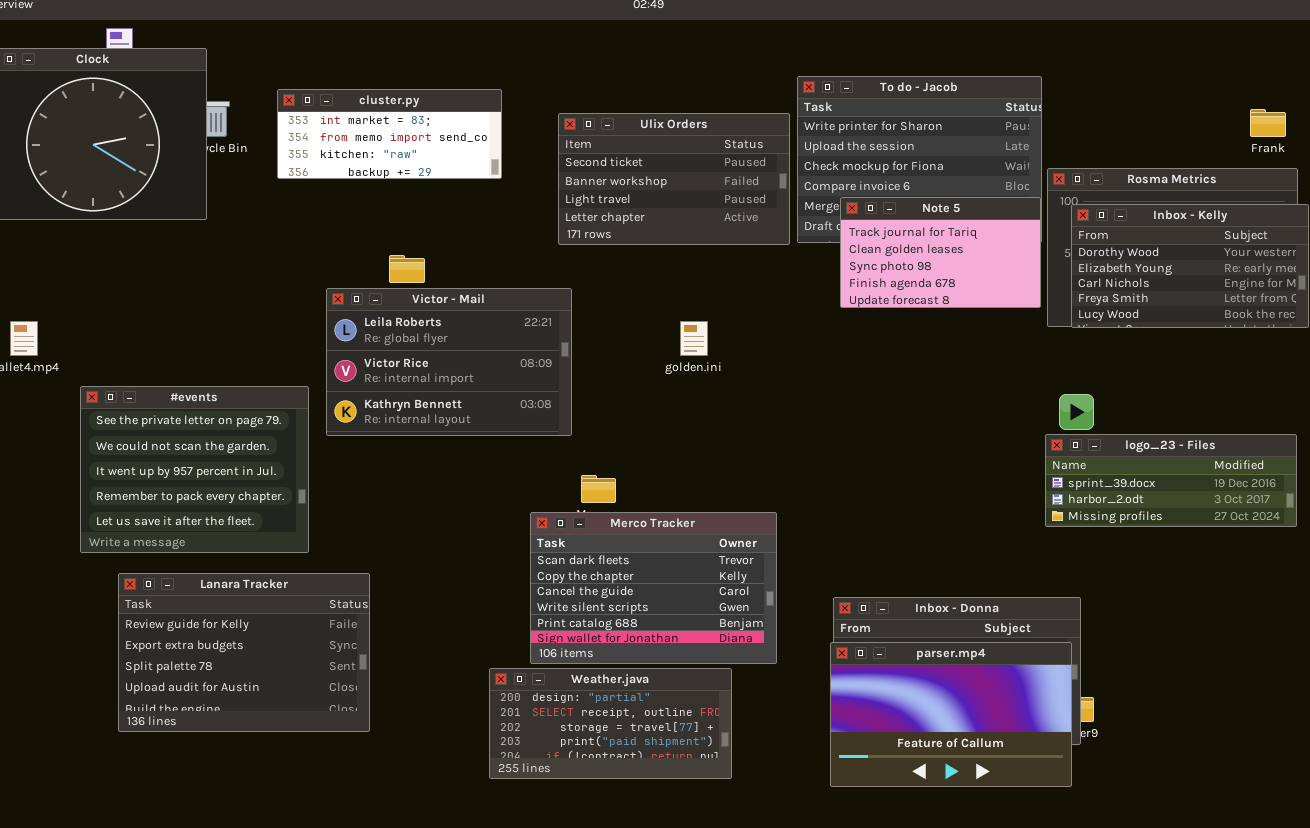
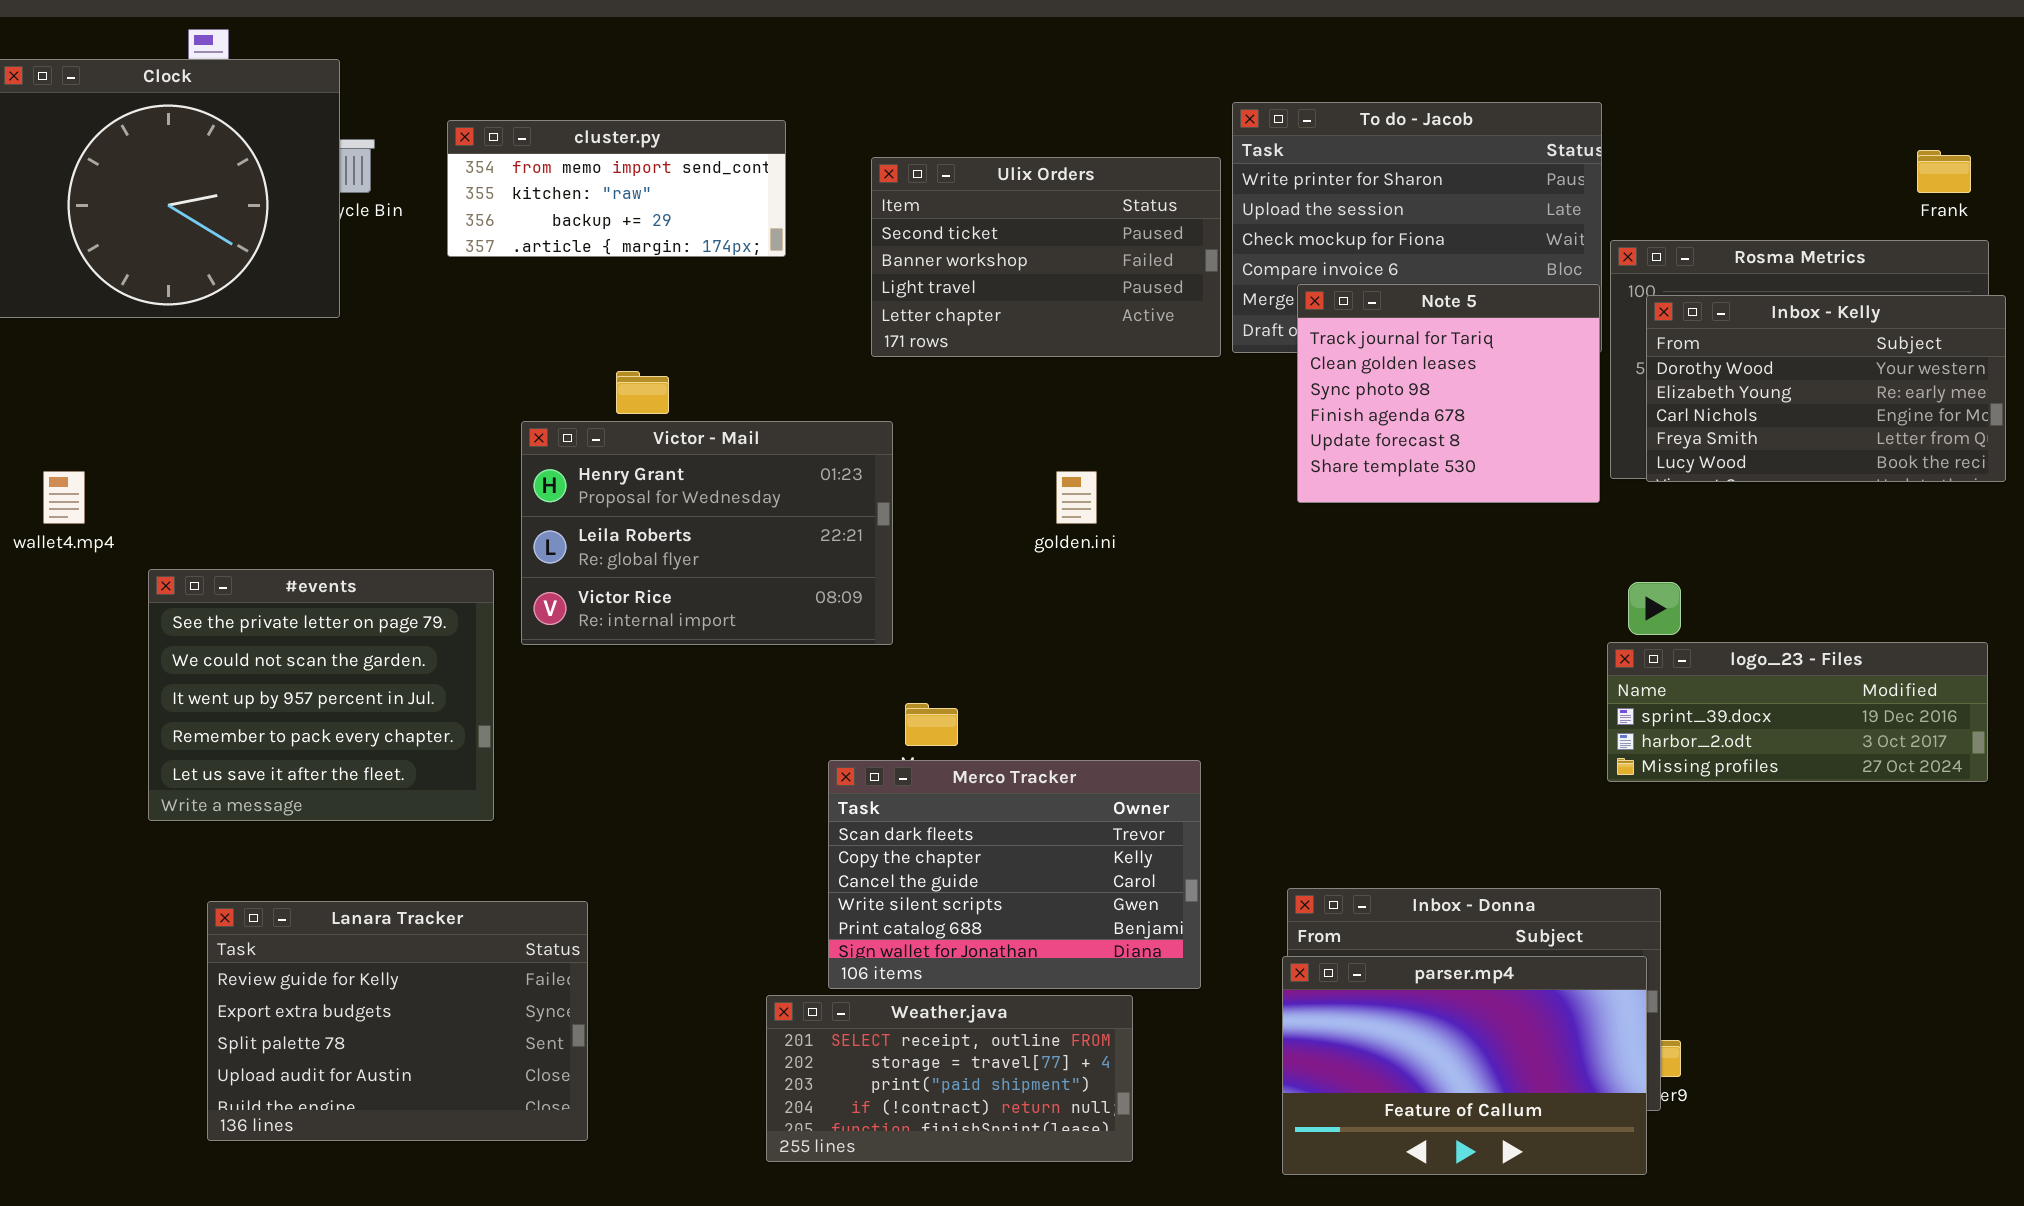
cluster.py: [277,89,502,179] -> [447,120,786,257], scrolled down 1 row
Note 5: [840,197,1041,308] -> [1297,284,1600,503], resized
Victor - Mail: [326,288,572,436] -> [521,421,893,645], scrolled up 1 row
Lanara Tracker: [118,573,370,732] -> [207,901,588,1141], moved
Weather.java: [489,668,732,779] -> [766,995,1133,1162], scrolled down 1 row

